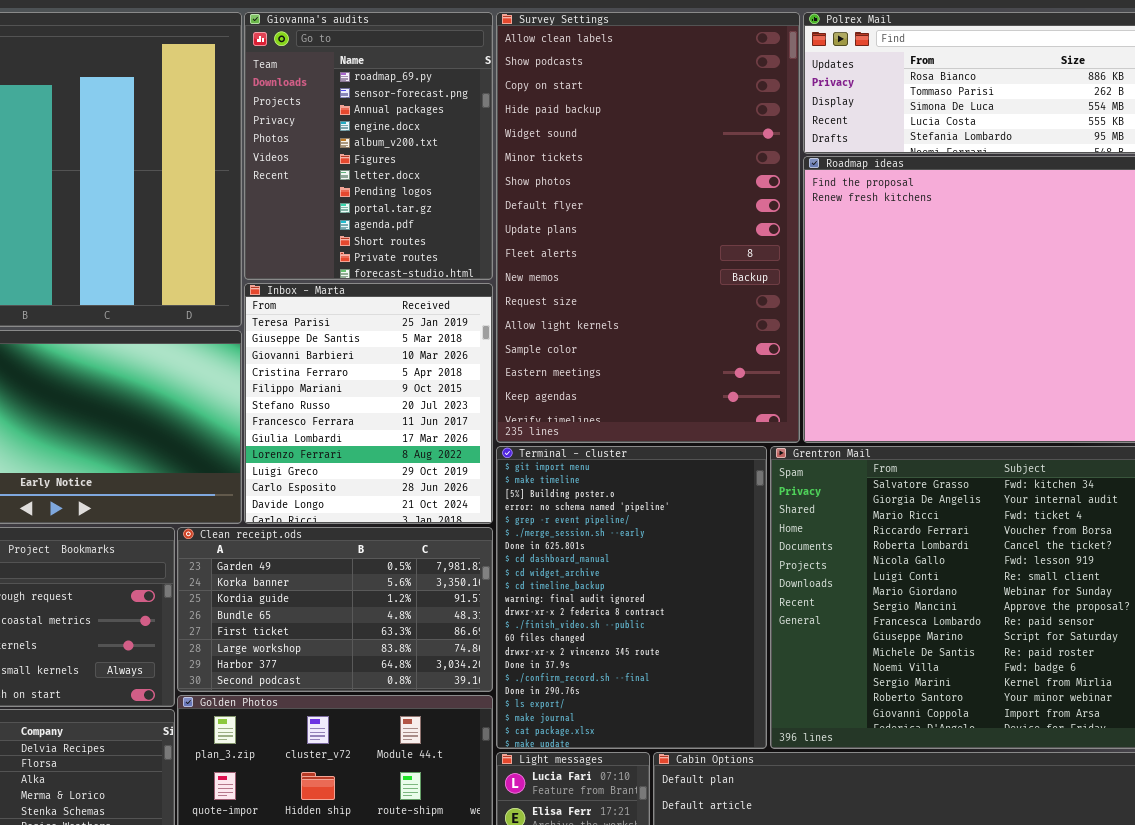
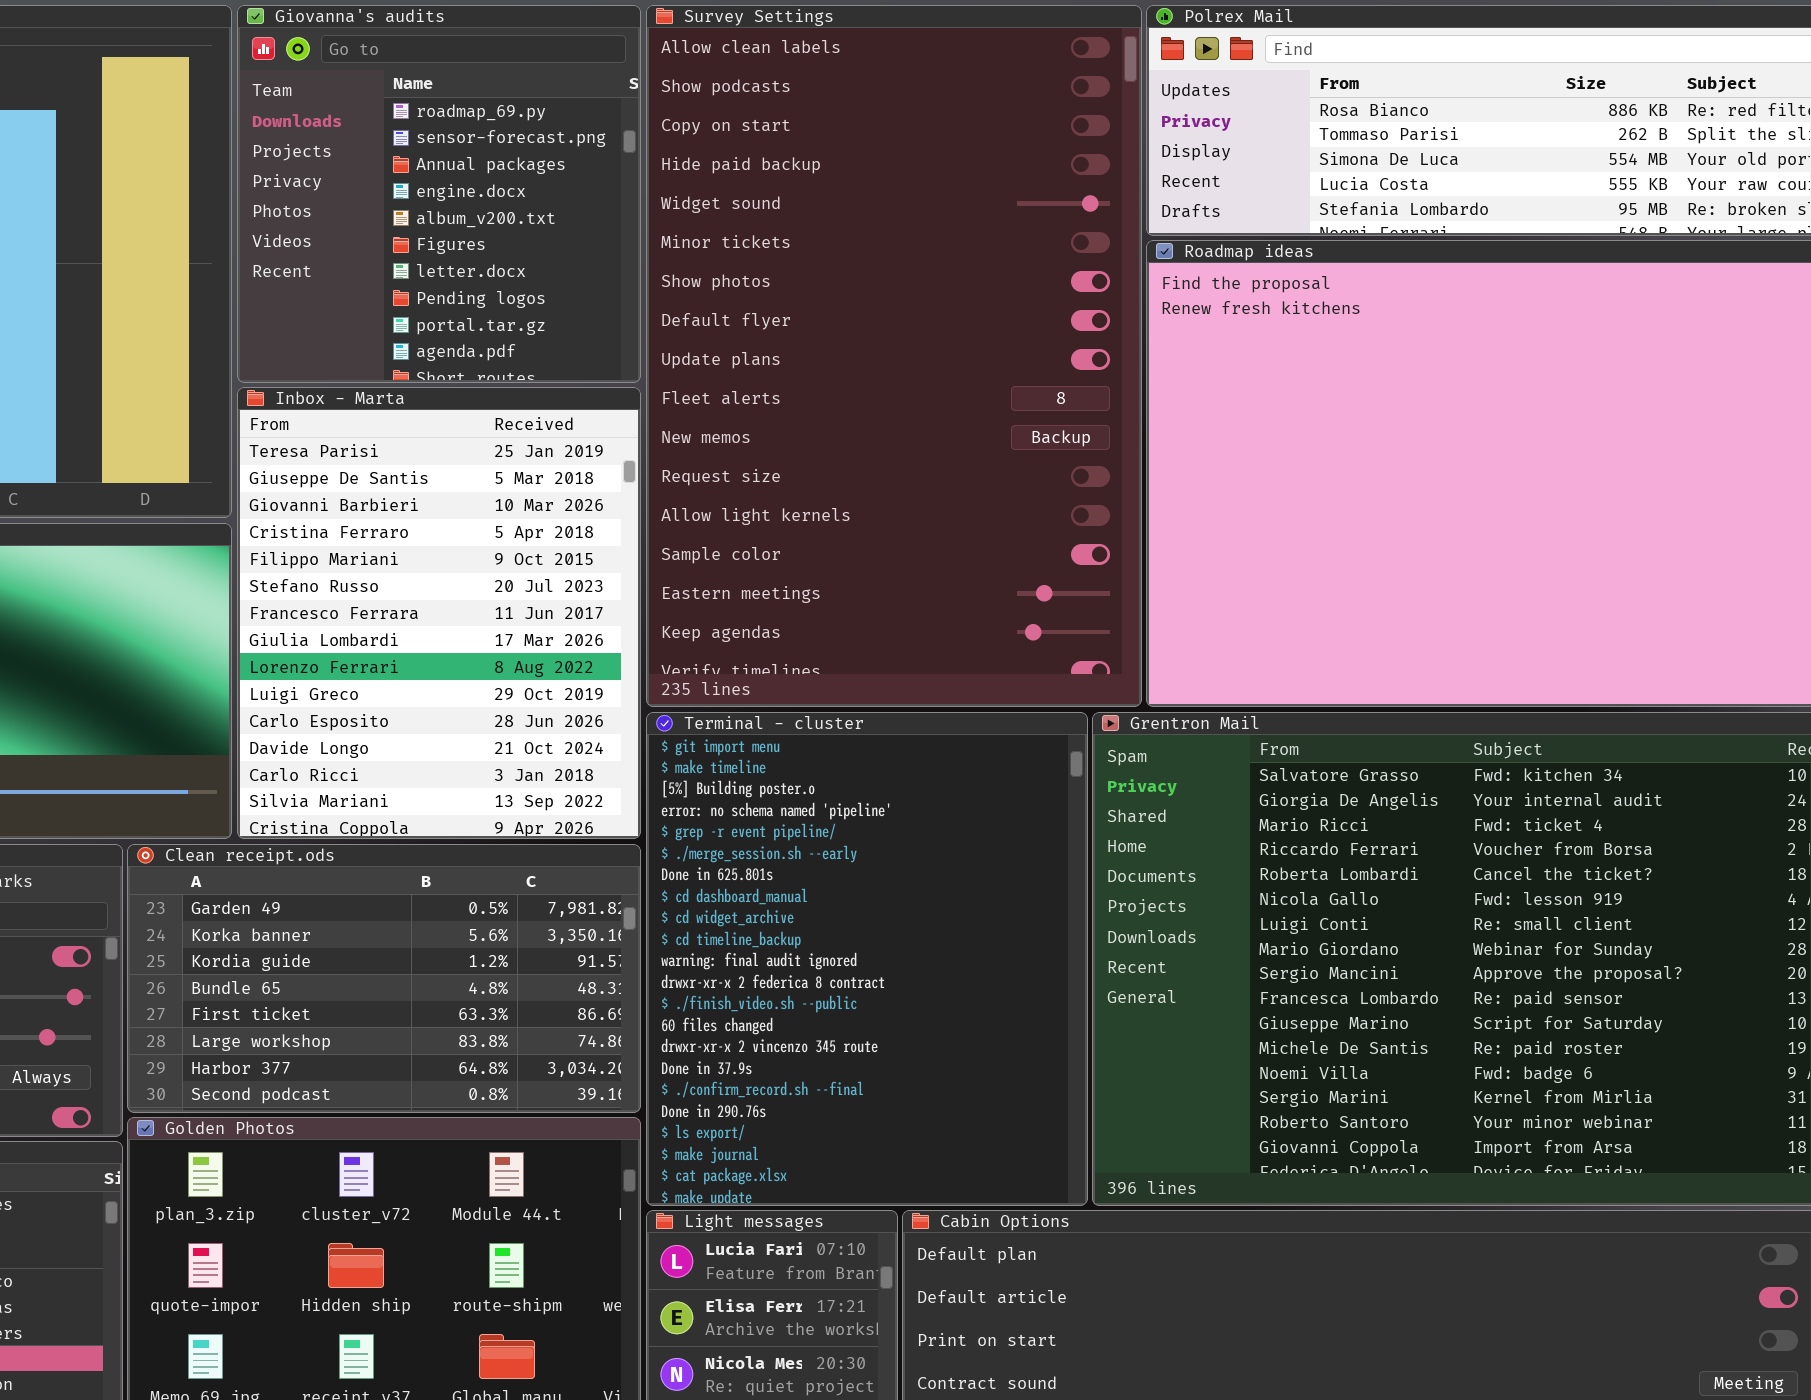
Giovanna's audits: [244,12,493,280] -> [237,5,641,383], resized
Inbox - Marta: [244,283,493,524] -> [237,387,641,839], resized

